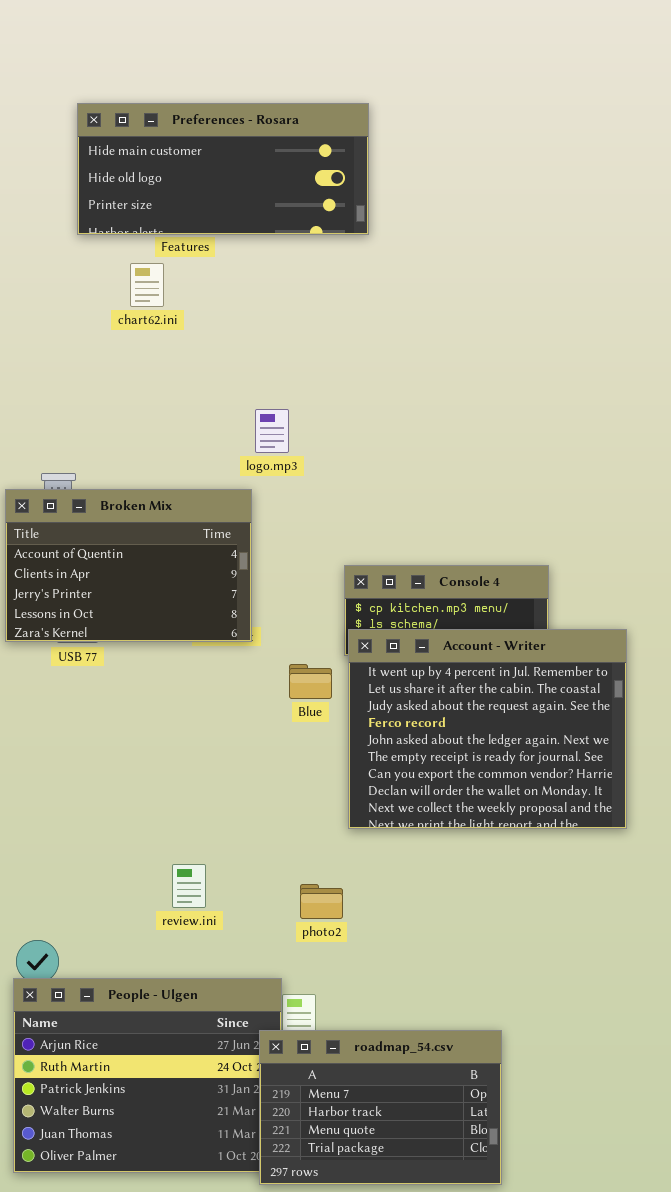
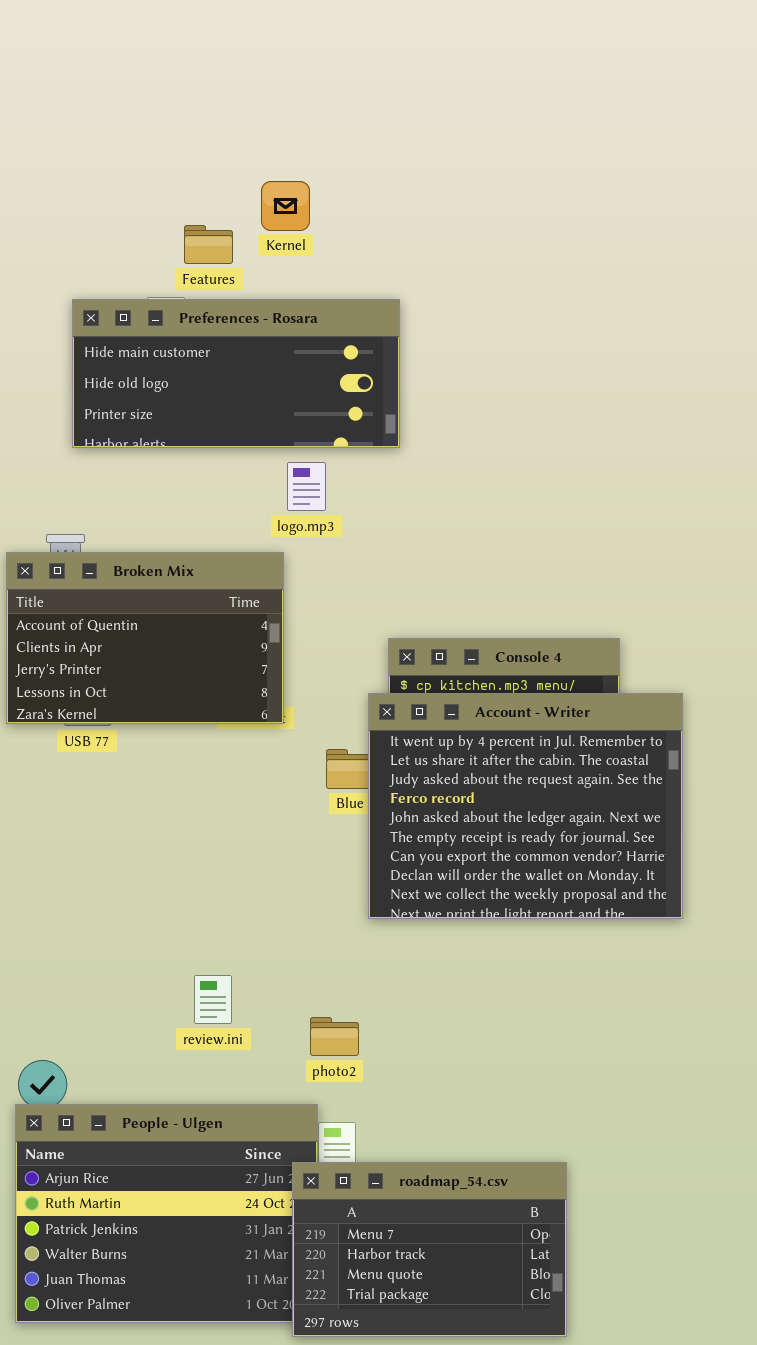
Preferences - Rosara: [77,103,369,235] -> [72,299,400,448], moved
Account - Writer: [348,629,627,829] -> [368,693,683,919], moved
photo2: [300,884,343,919] -> [310,1017,359,1056], moved

